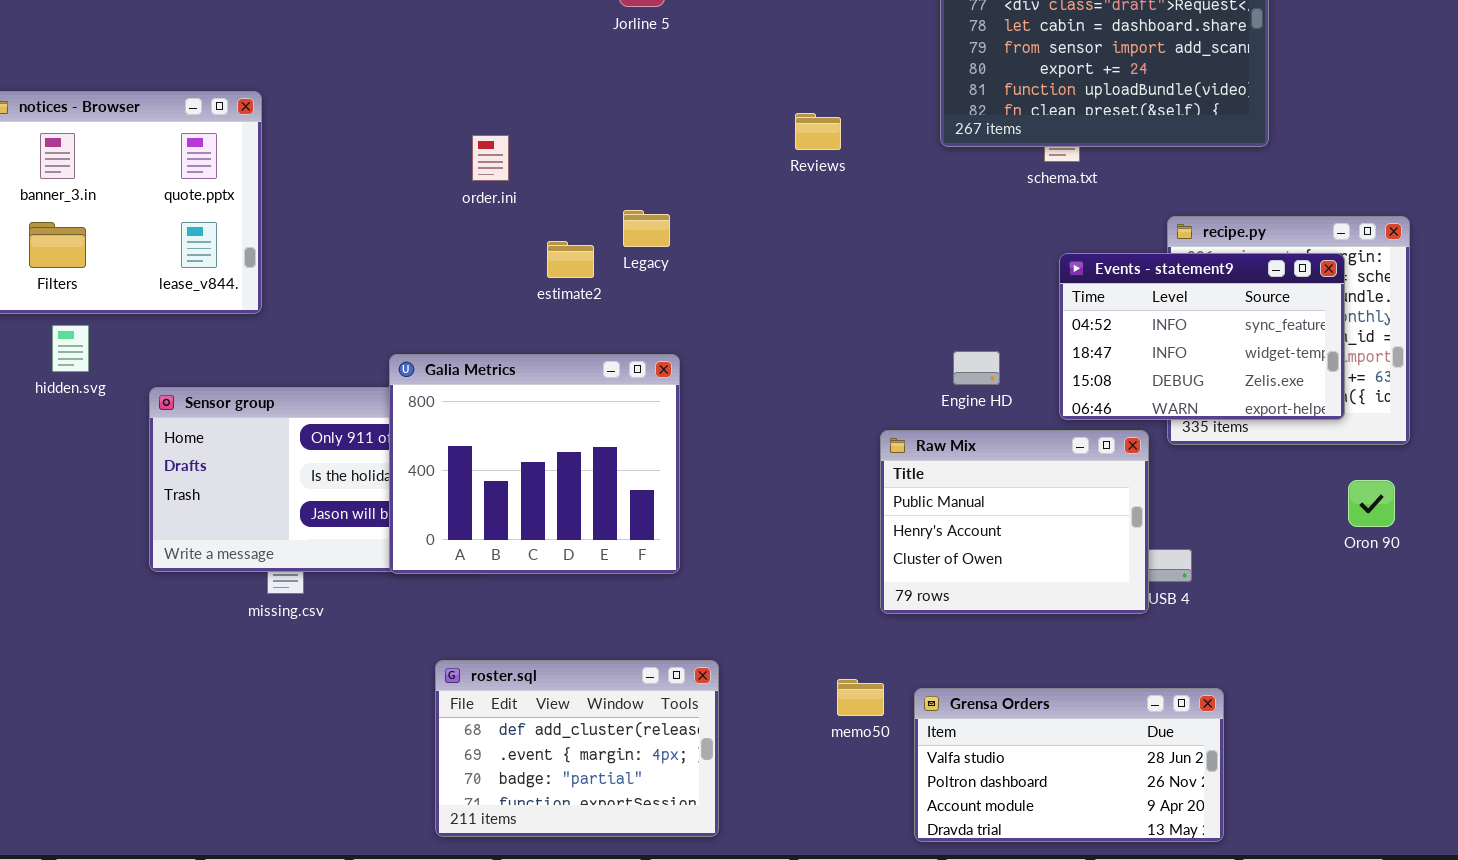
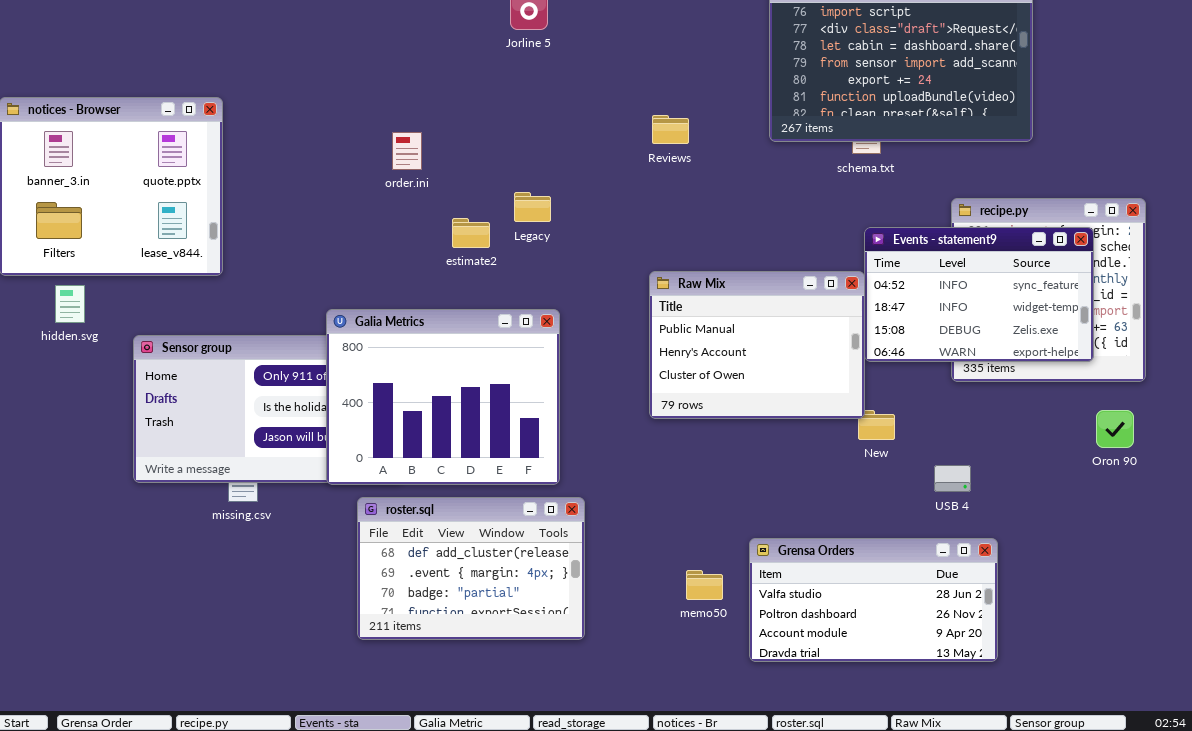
Raw Mix: [880,430,1149,614] -> [649,271,865,419], moved
roster.sql: [435,660,719,837] -> [357,497,585,640], moved
Grensa Orders: [914,688,1224,842] -> [749,538,998,662], moved

